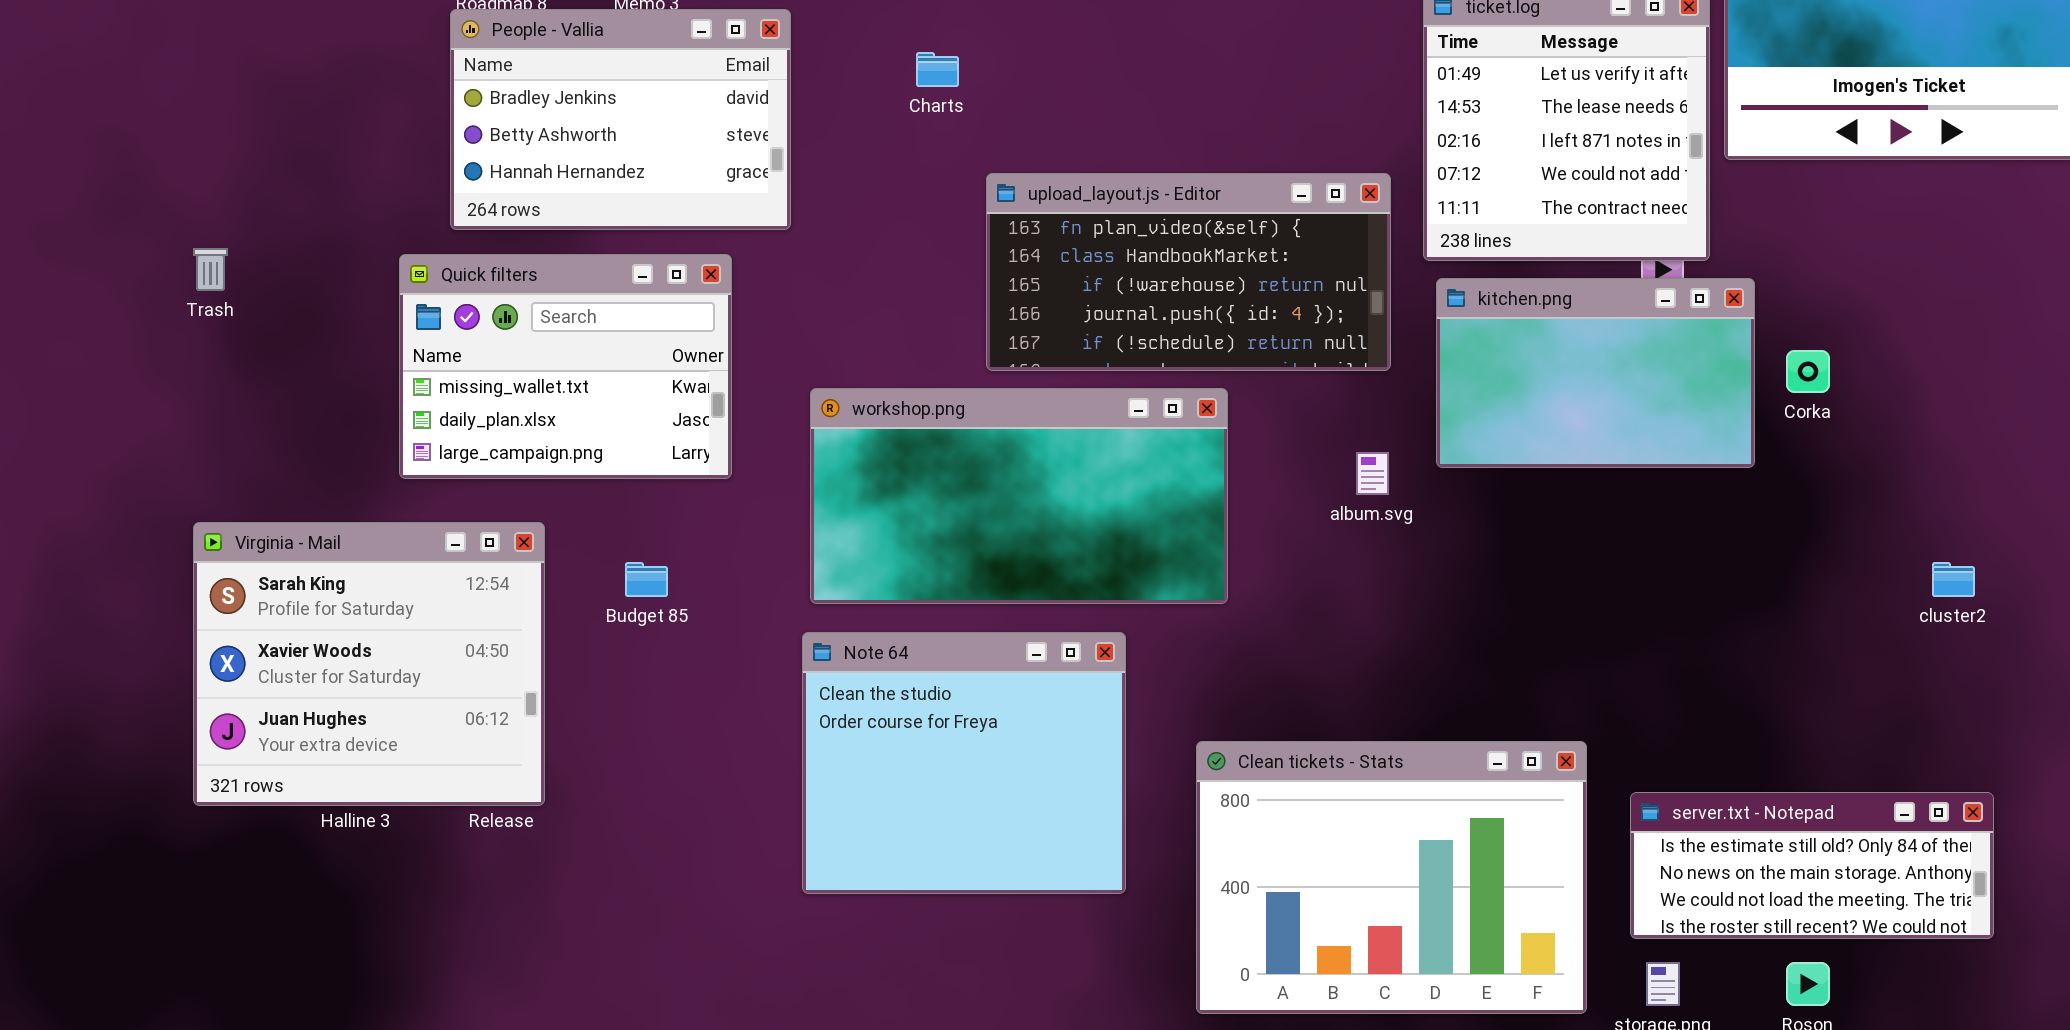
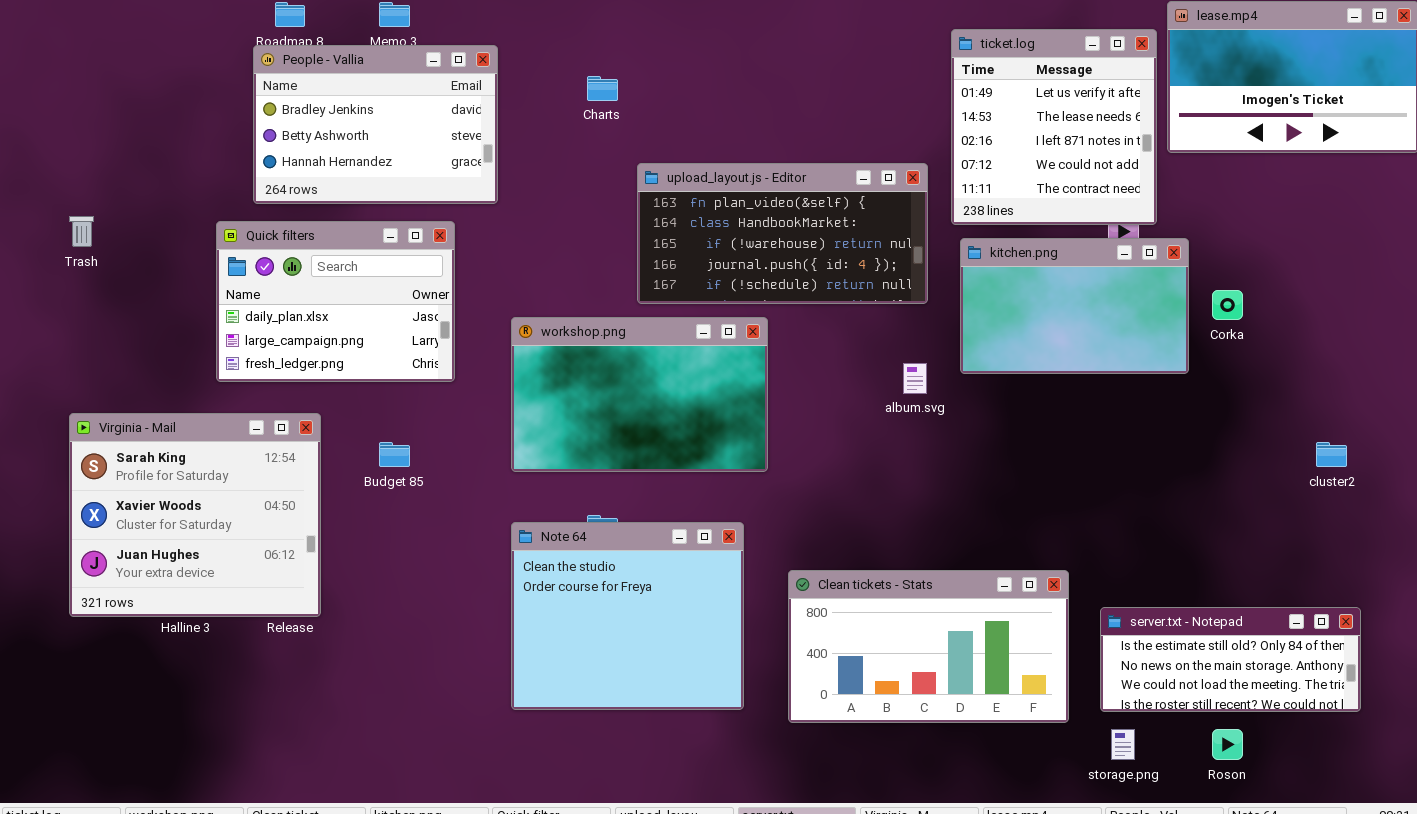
Quick filters: [399,254,732,479] -> [216,221,455,382], scrolled down 1 row
workshop.png: [810,388,1228,604] -> [511,317,768,472], resized
Note 64: [802,632,1126,894] -> [511,522,744,710], moved
Clean tickets - Stats: [1196,741,1587,1014] -> [788,570,1069,723], resized

